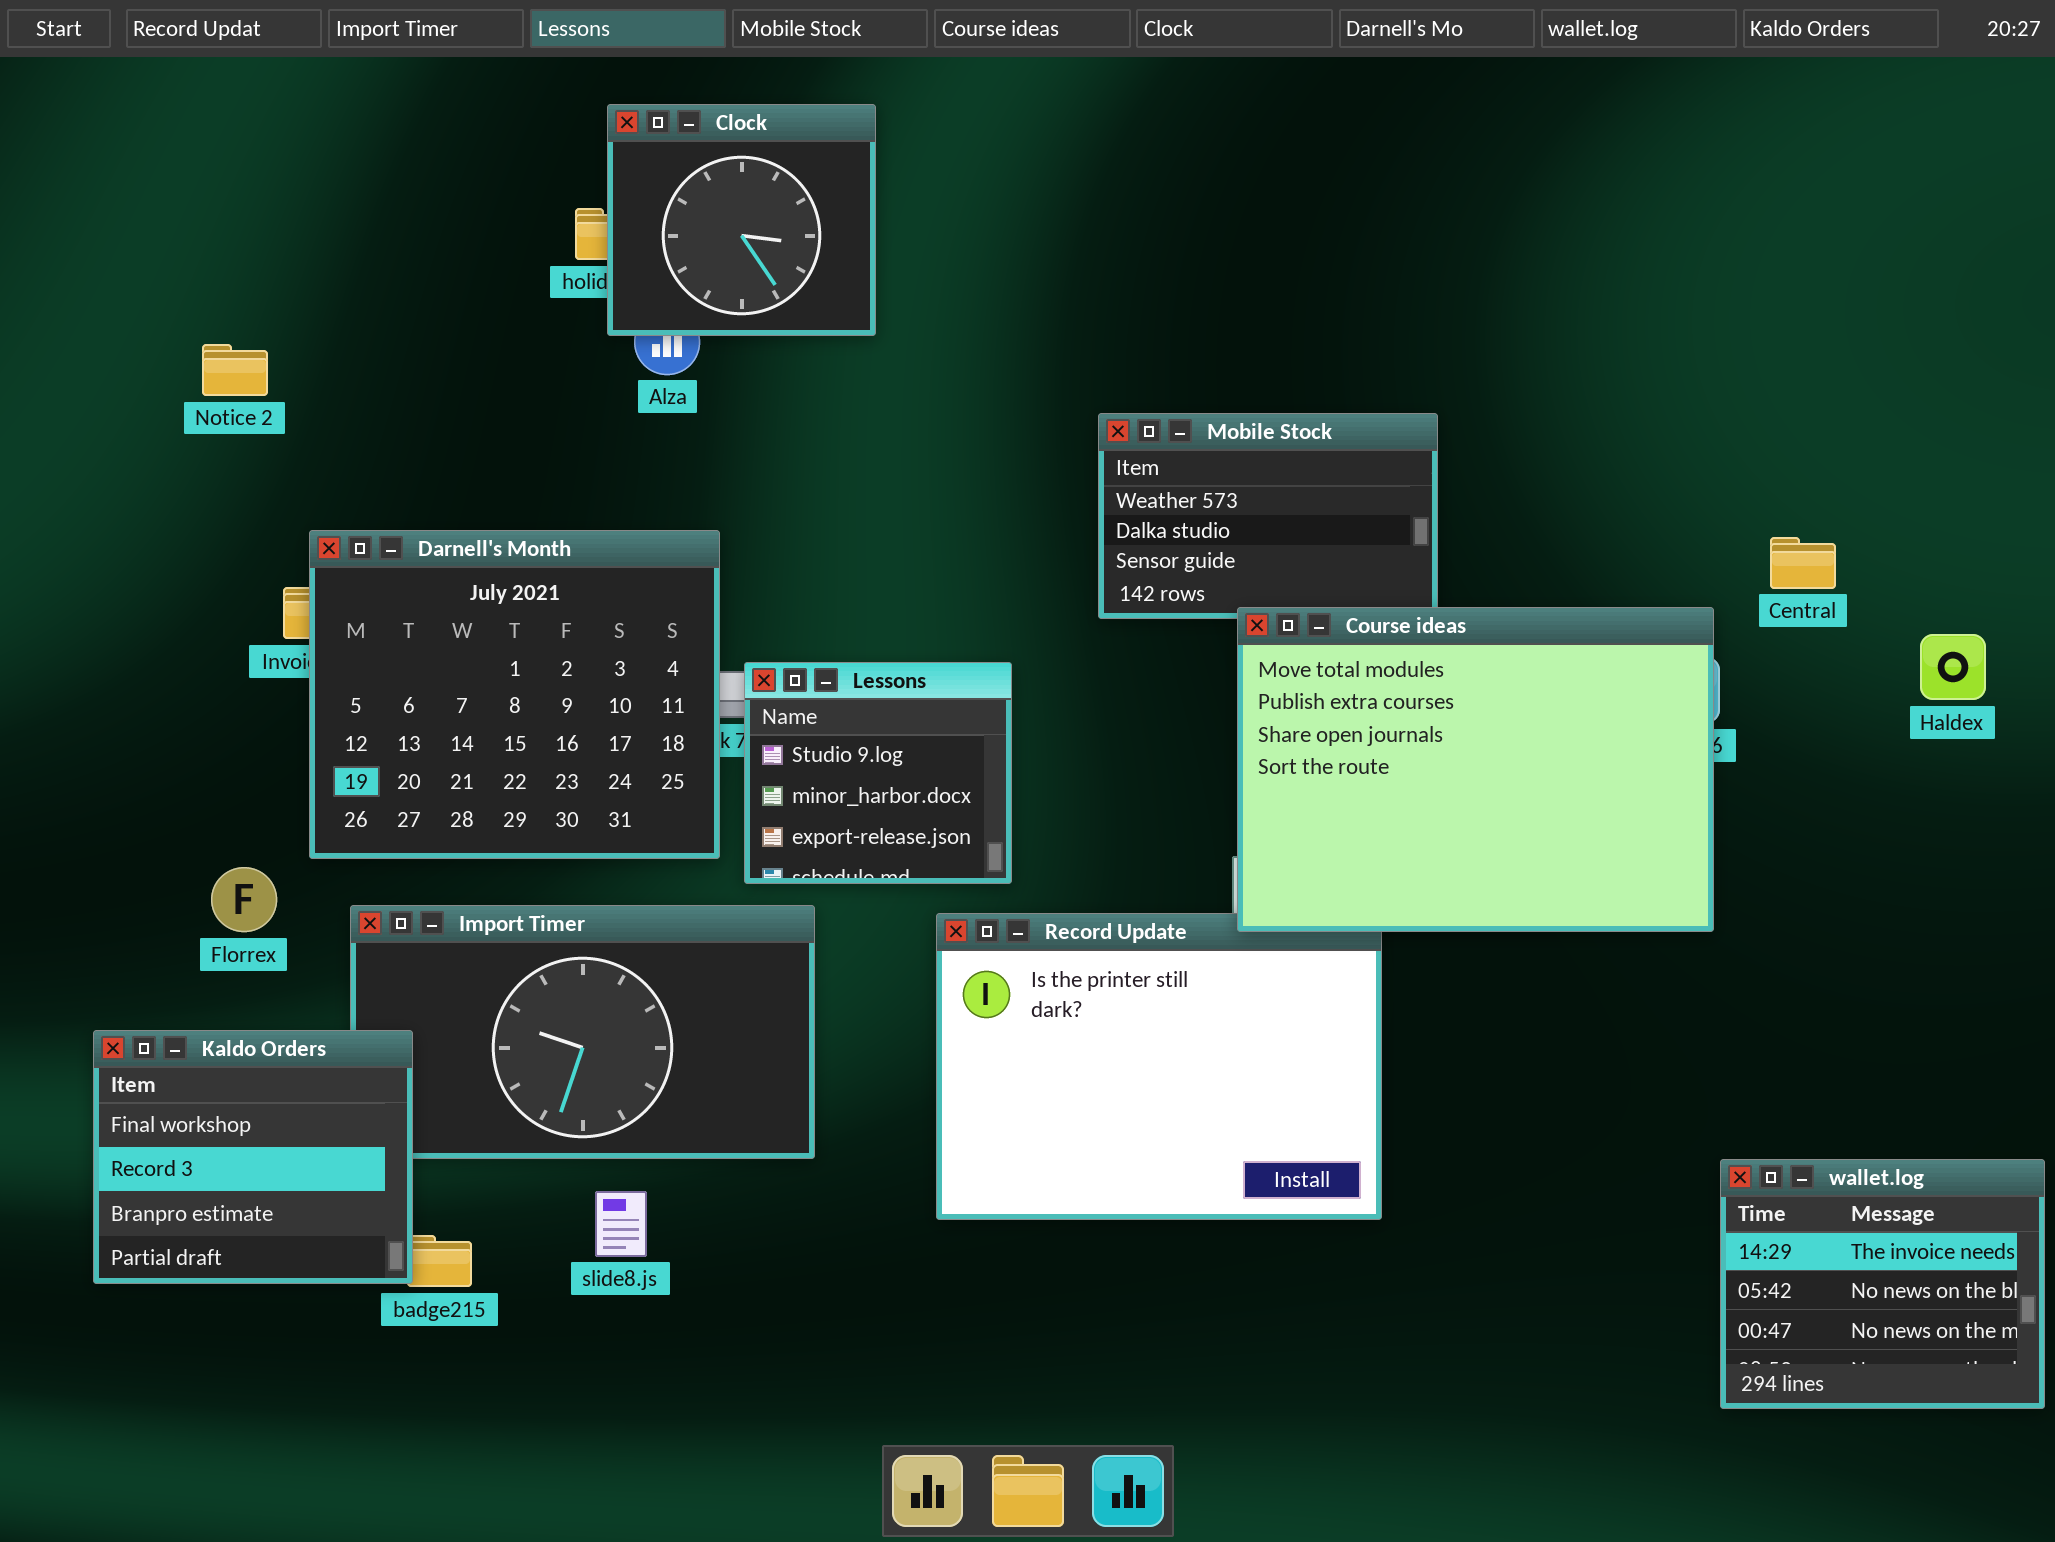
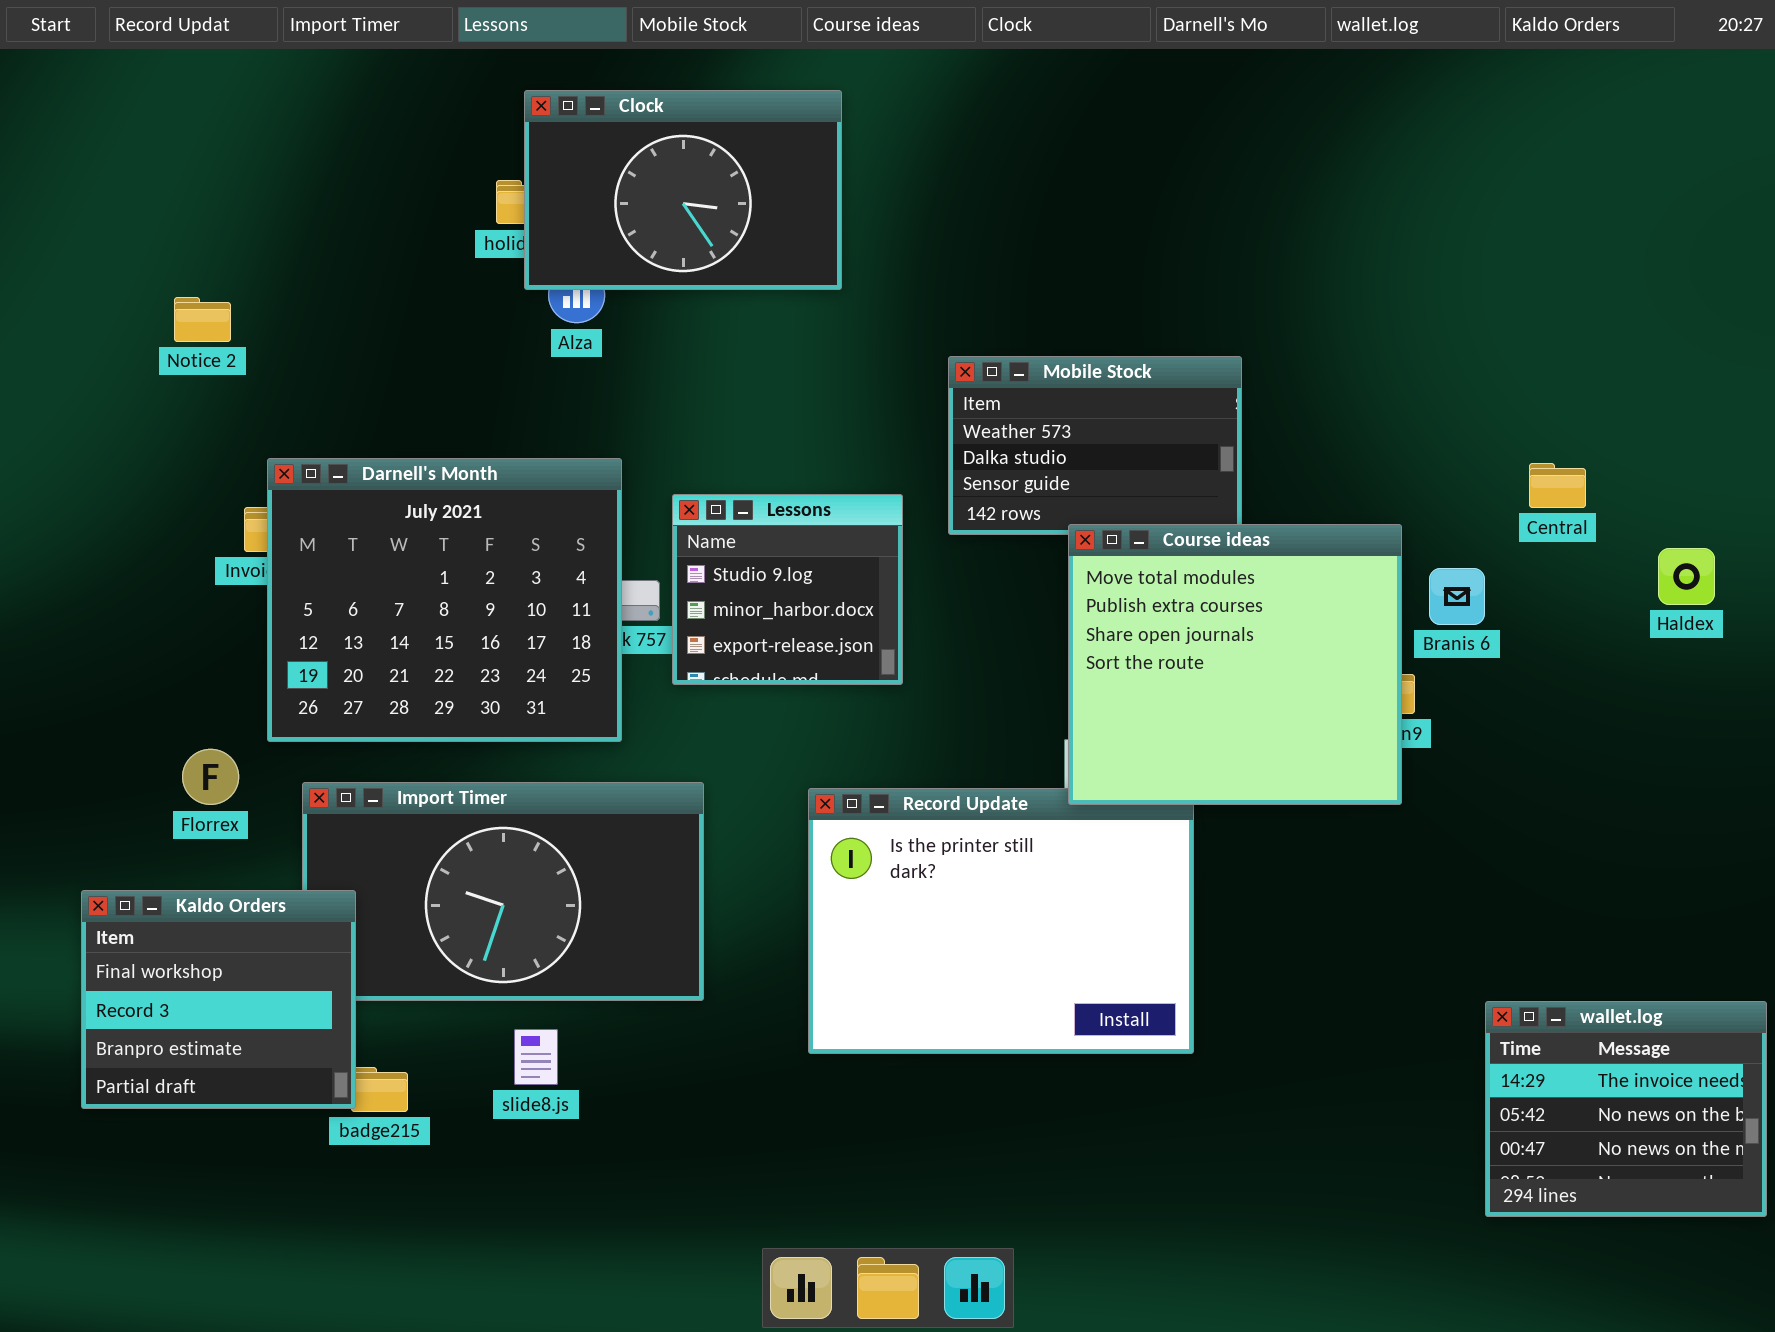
Clock: [607,104,876,336] -> [524,90,842,290], resized
Course ideas: [1237,607,1714,932] -> [1068,524,1402,805], resized
Lessons: [744,662,1012,884] -> [672,494,903,685], moved

